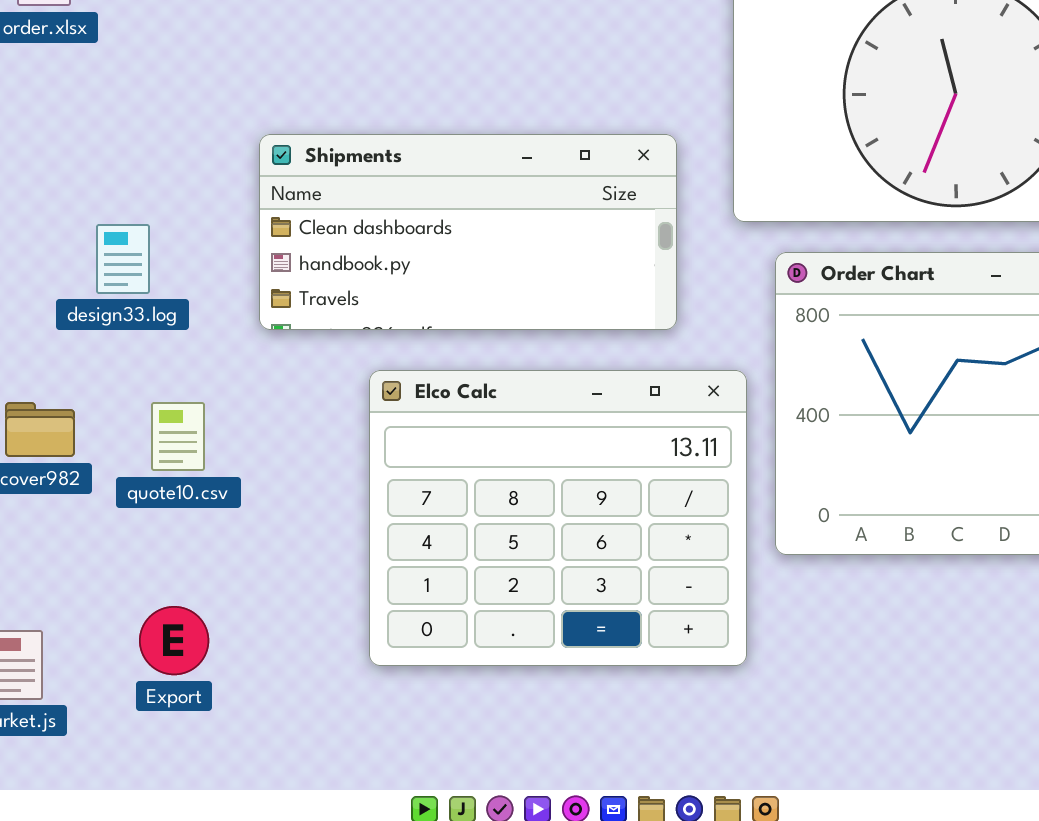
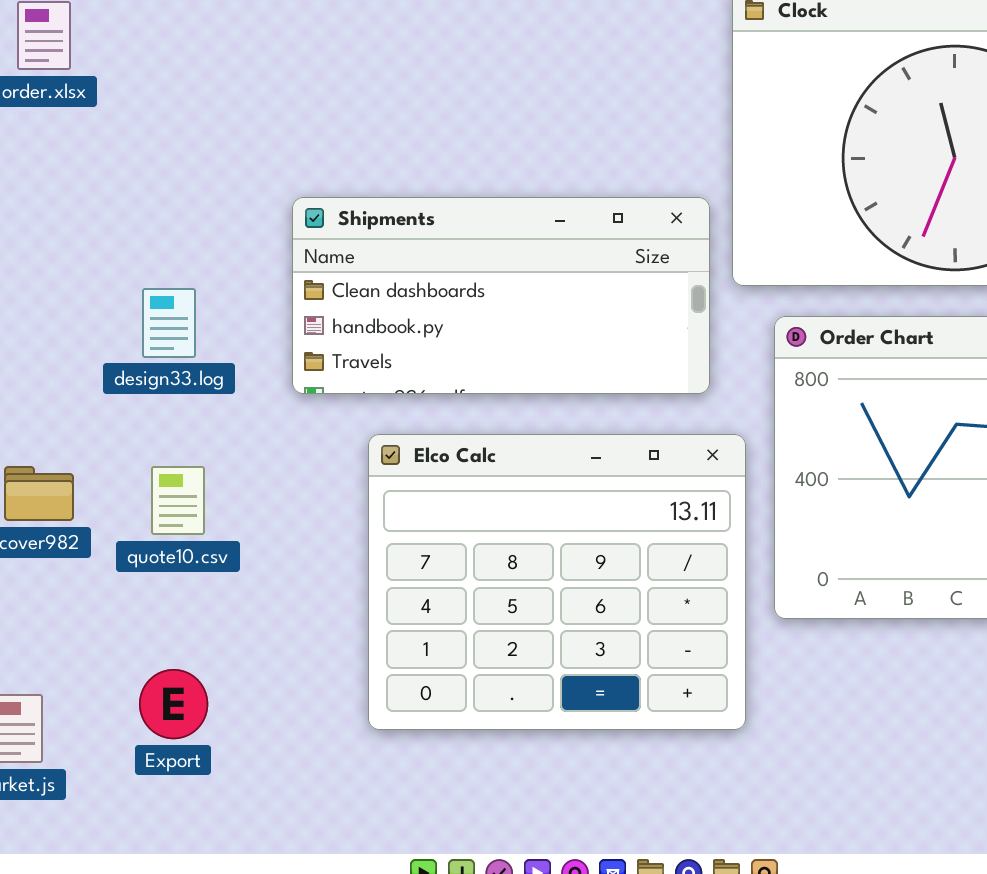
Shipments: [259,134,677,330] -> [292,197,710,394], moved
design33.log: [96,224,150,294] -> [142,288,196,358], moved

